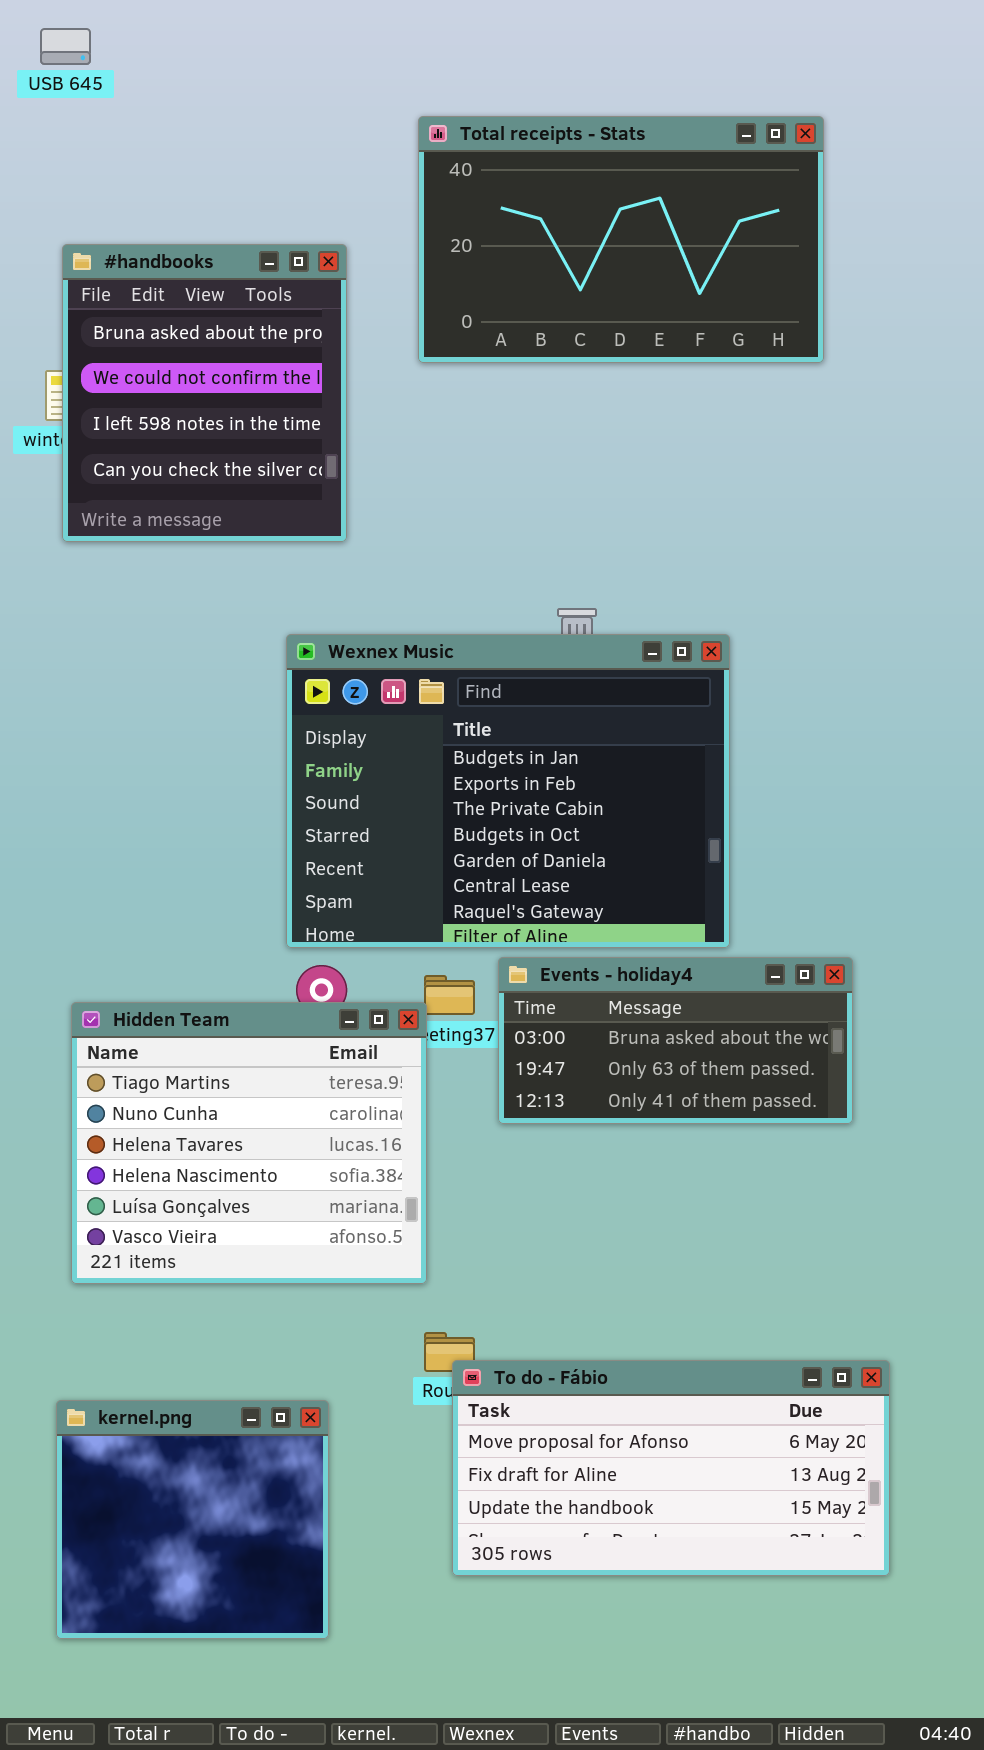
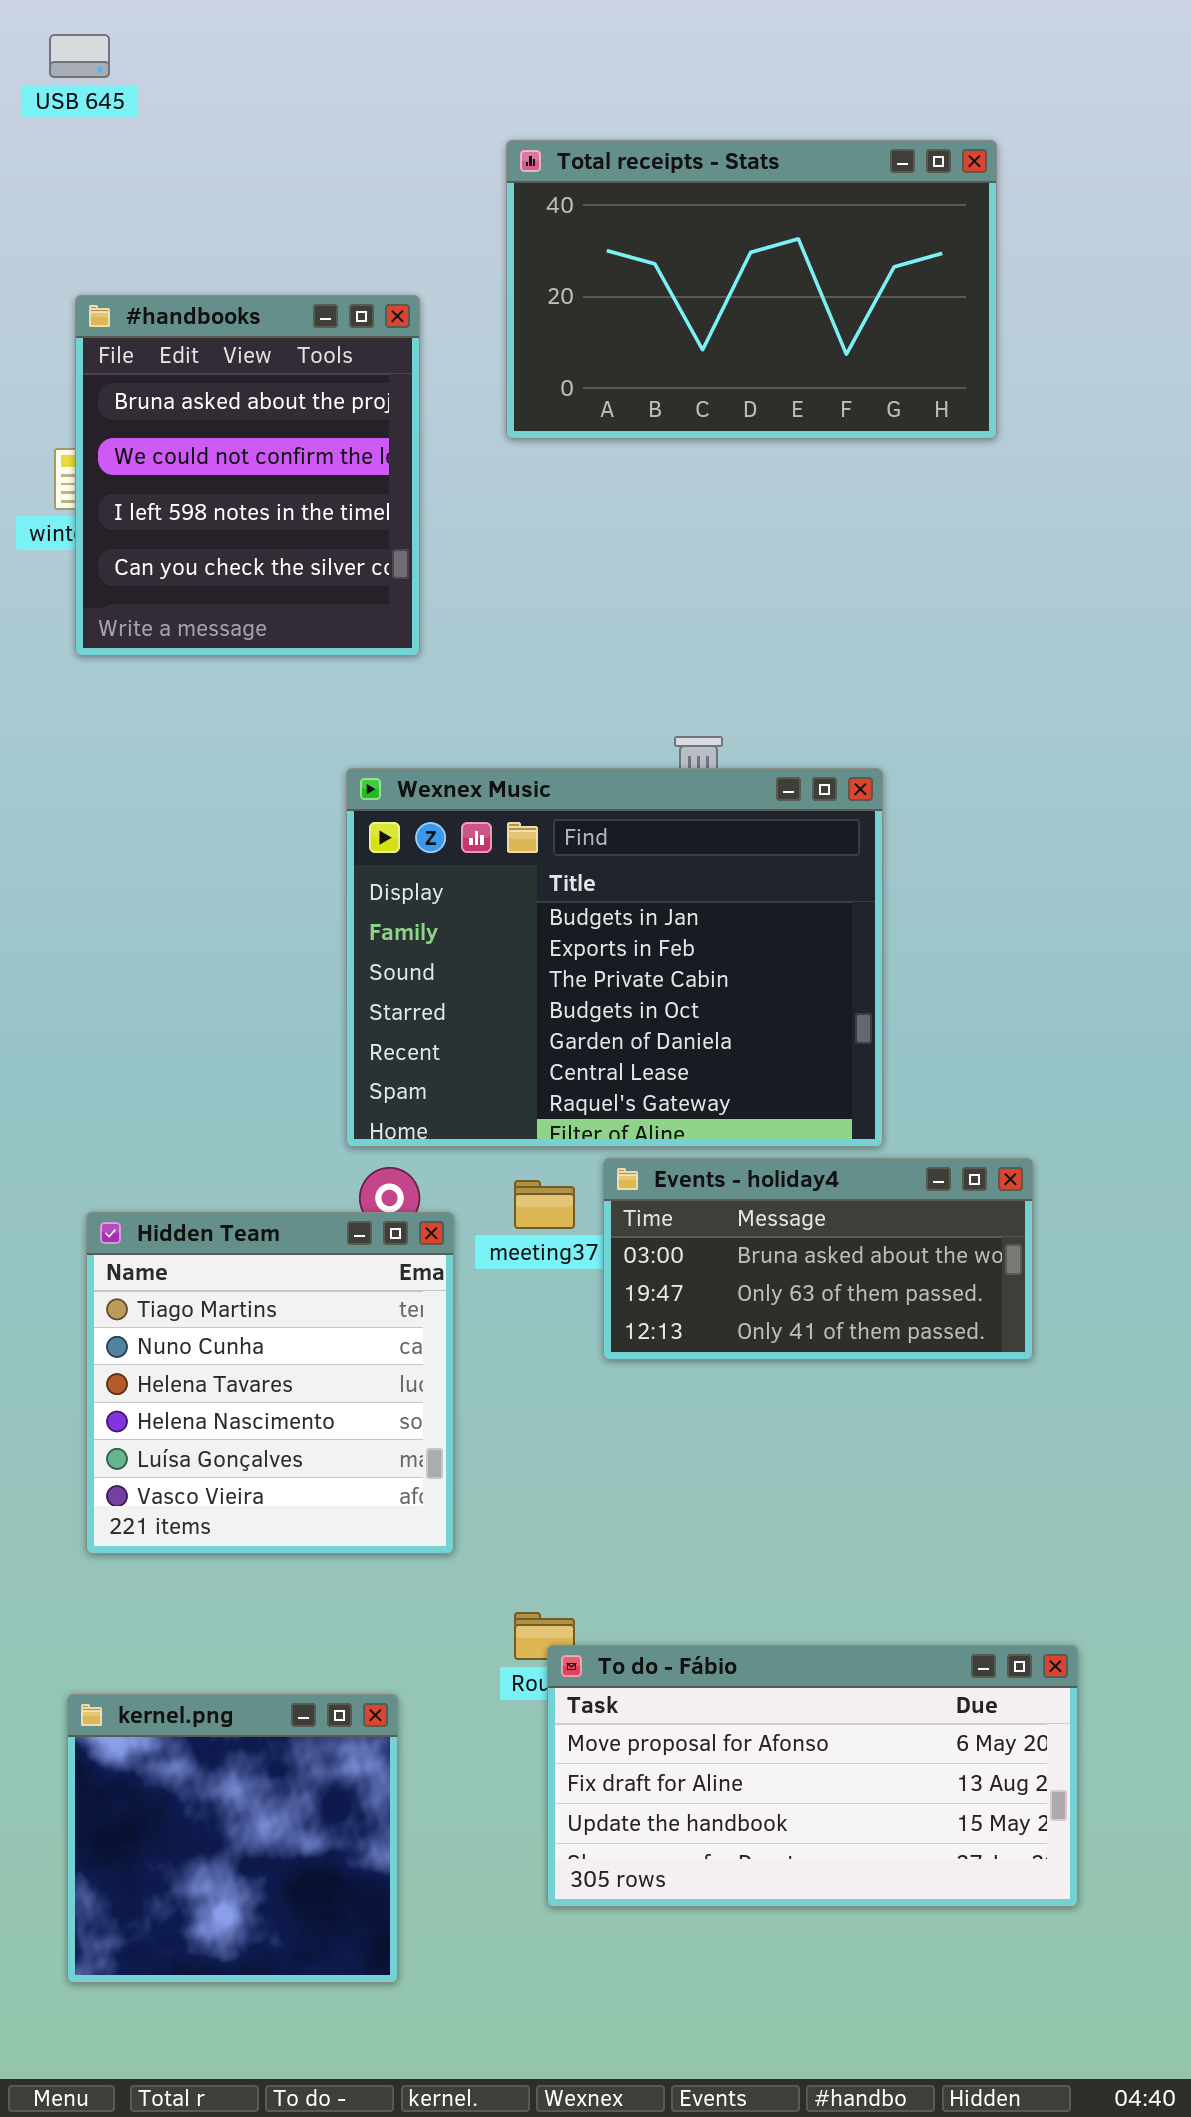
Hidden Team: [71,1002,427,1284] -> [86,1212,454,1554], resized

